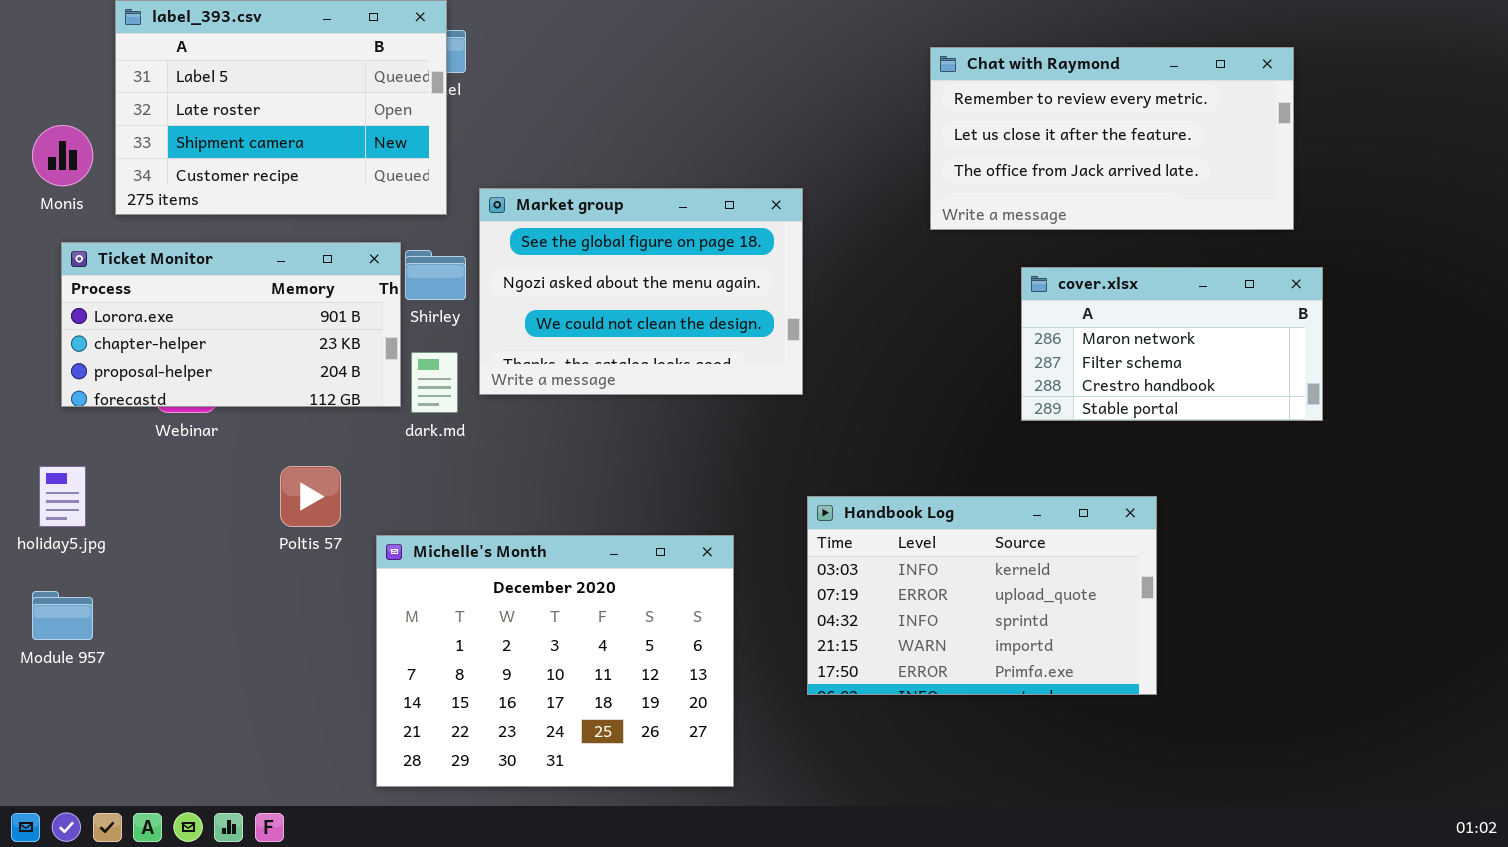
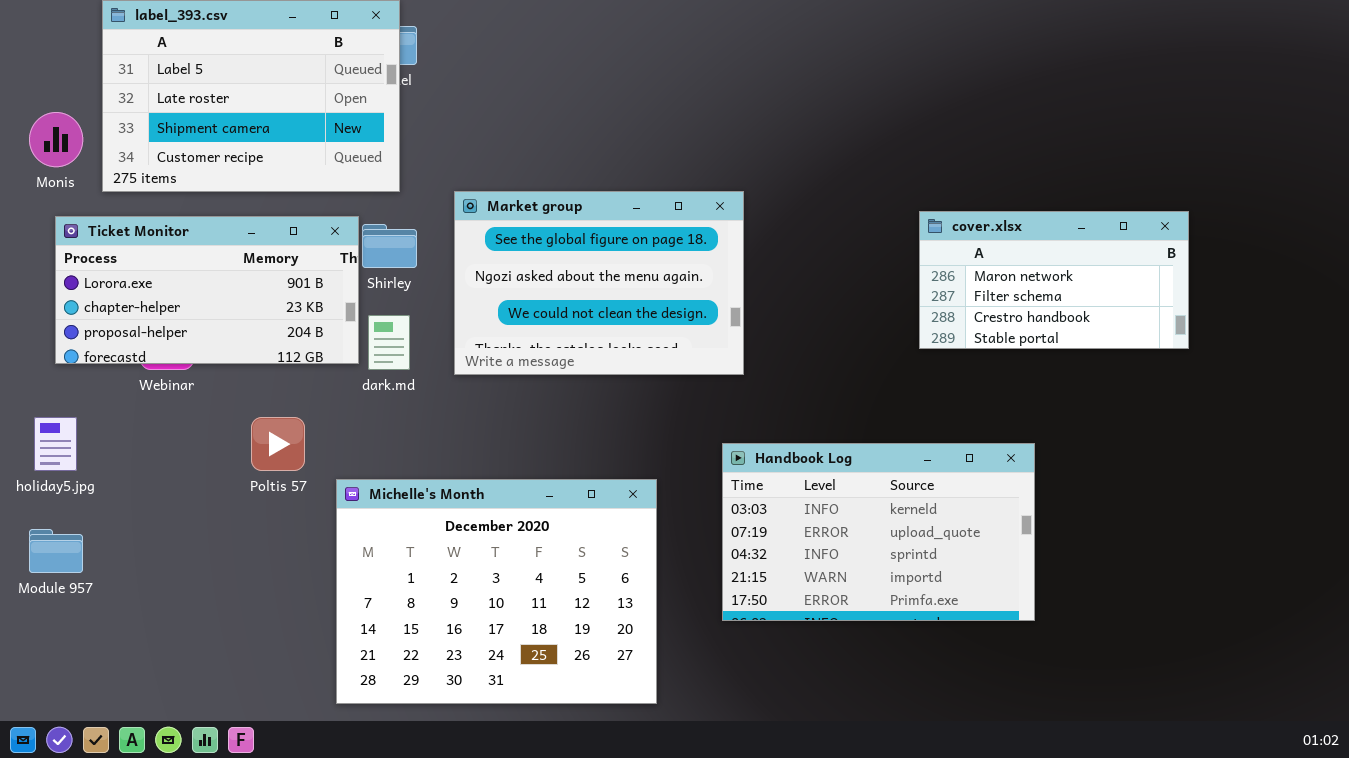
Chat with Raymond: [930,47,1294,230] -> none, closed
Market group: [479,188,803,395] -> [454,191,744,375], moved
cover.xlsx: [1021,267,1323,421] -> [919,211,1189,349], moved

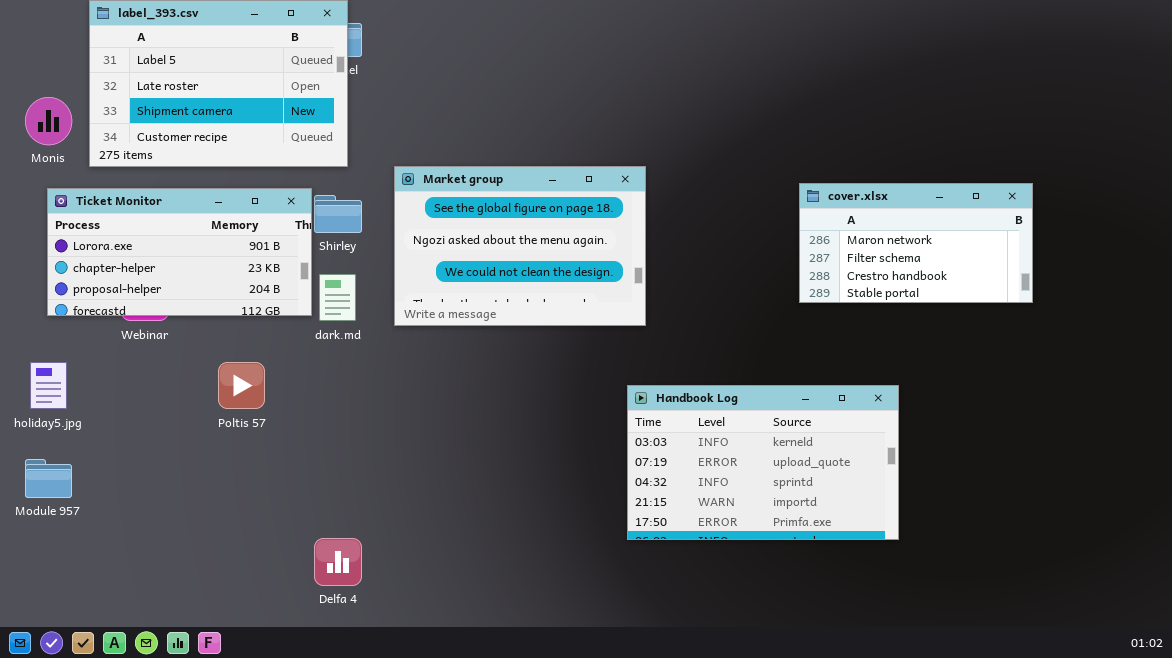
Michelle's Month: [336,479,657,704] -> none, closed

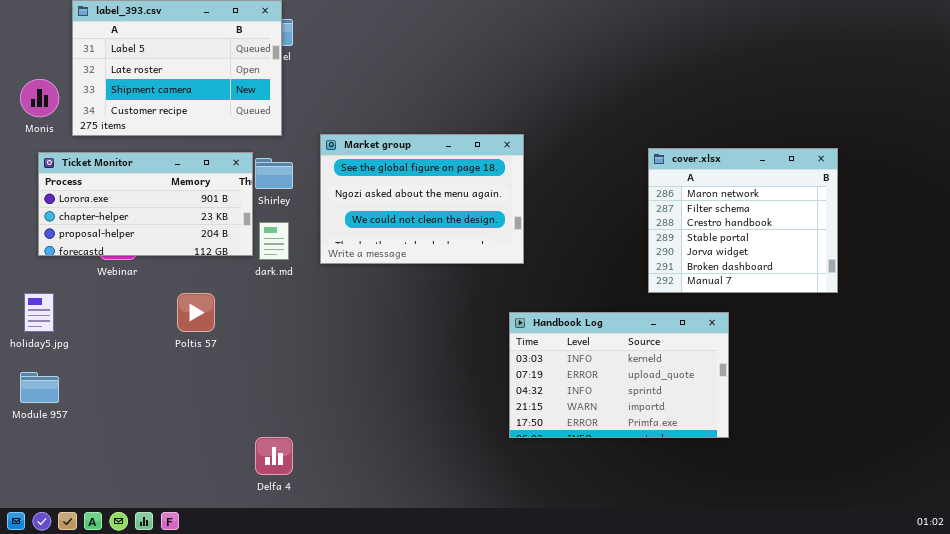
cover.xlsx: [799,183,1033,303] -> [648,148,838,293], resized

